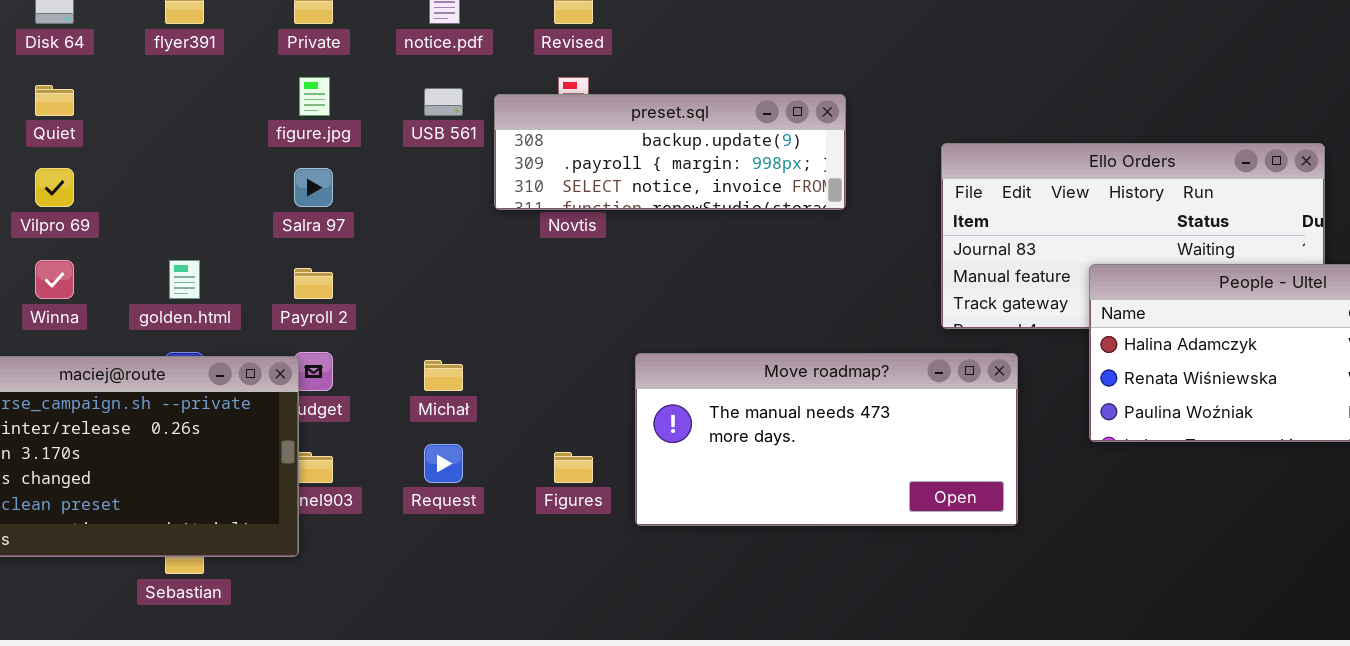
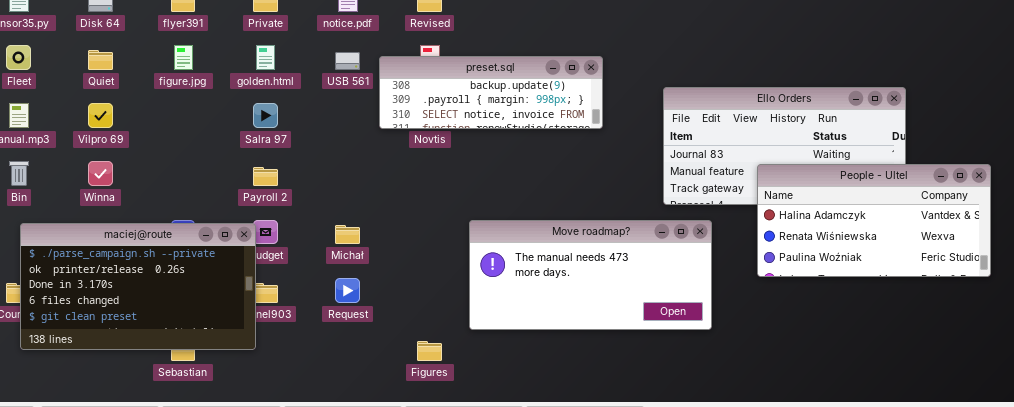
figure.jpg: [299,77,330,116] -> [174,45,193,70], moved
golden.html: [169,260,200,299] -> [256,45,275,70], moved
Figures: [554,452,593,483] -> [417,341,442,361], moved

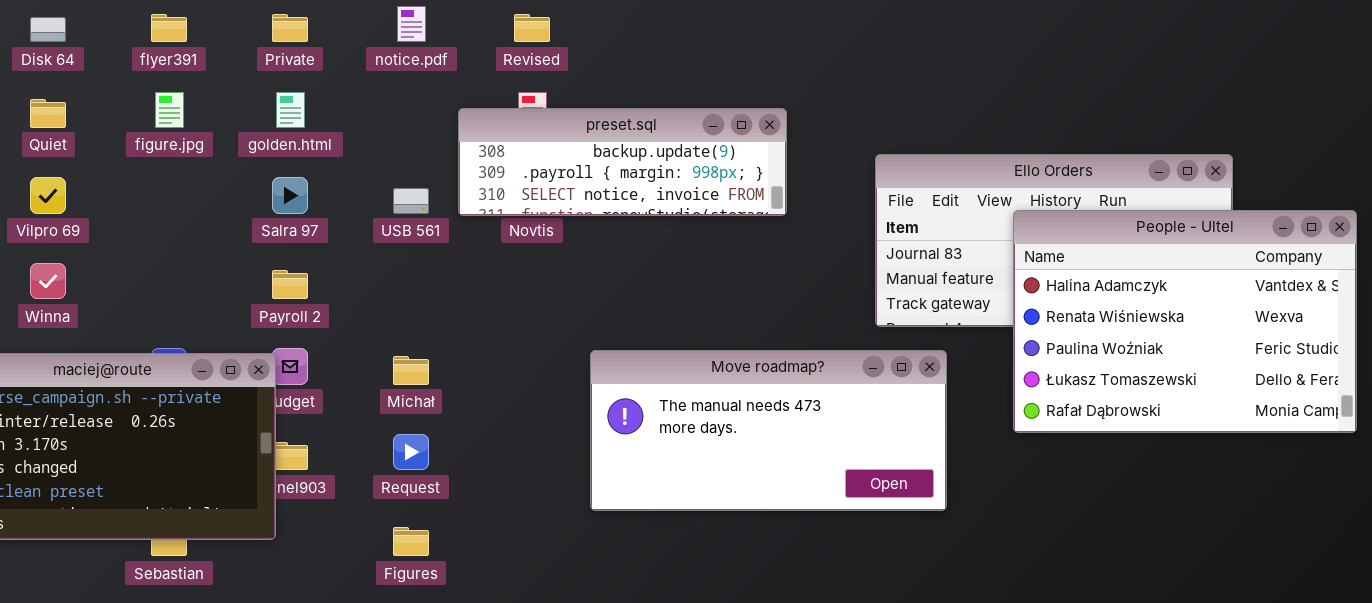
USB 561: [335,52,360,70] -> [393,188,429,214], moved
People - Ultel: [757,164,991,277] -> [1013,210,1357,433], resized
Figures: [417,341,442,361] -> [393,527,429,556], moved

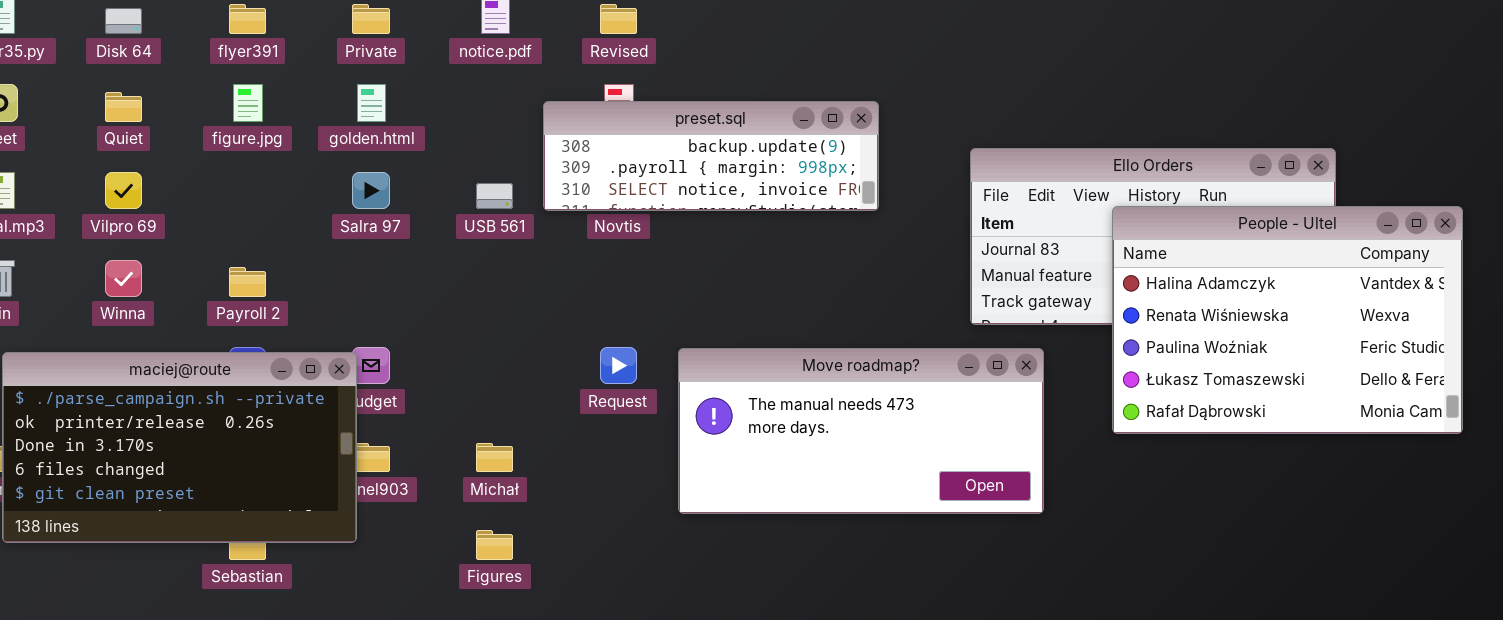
Payroll 2: [272,270,308,299] -> [229,267,266,297], moved
Michał: [393,356,429,385] -> [476,443,513,472], moved
Request: [393,434,429,470] -> [600,347,637,384], moved

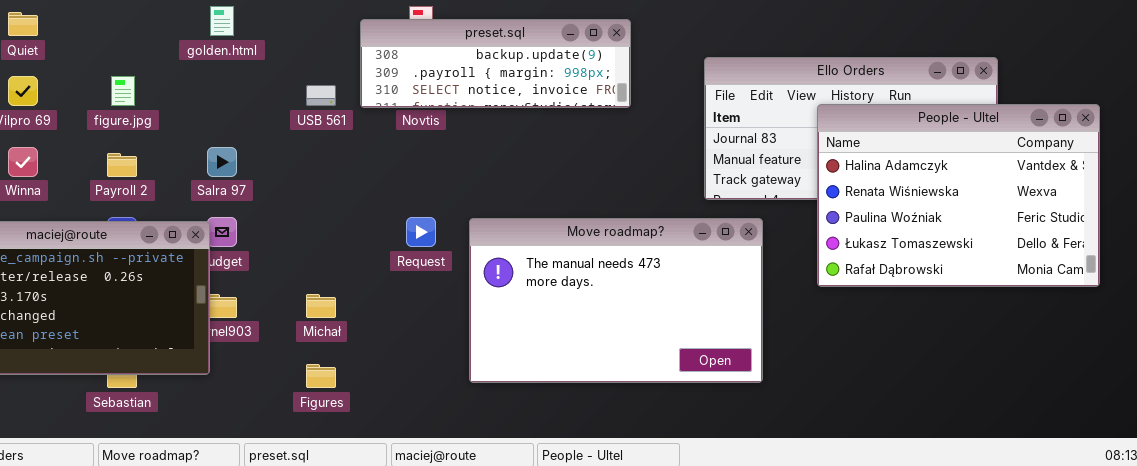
figure.jpg: [233,84,263,122] -> [111,76,135,106], moved
Salra 97: [352,172,390,209] -> [207,147,237,177], moved
Move roadmap?: [678,348,1044,514] -> [469,218,763,383], resized

